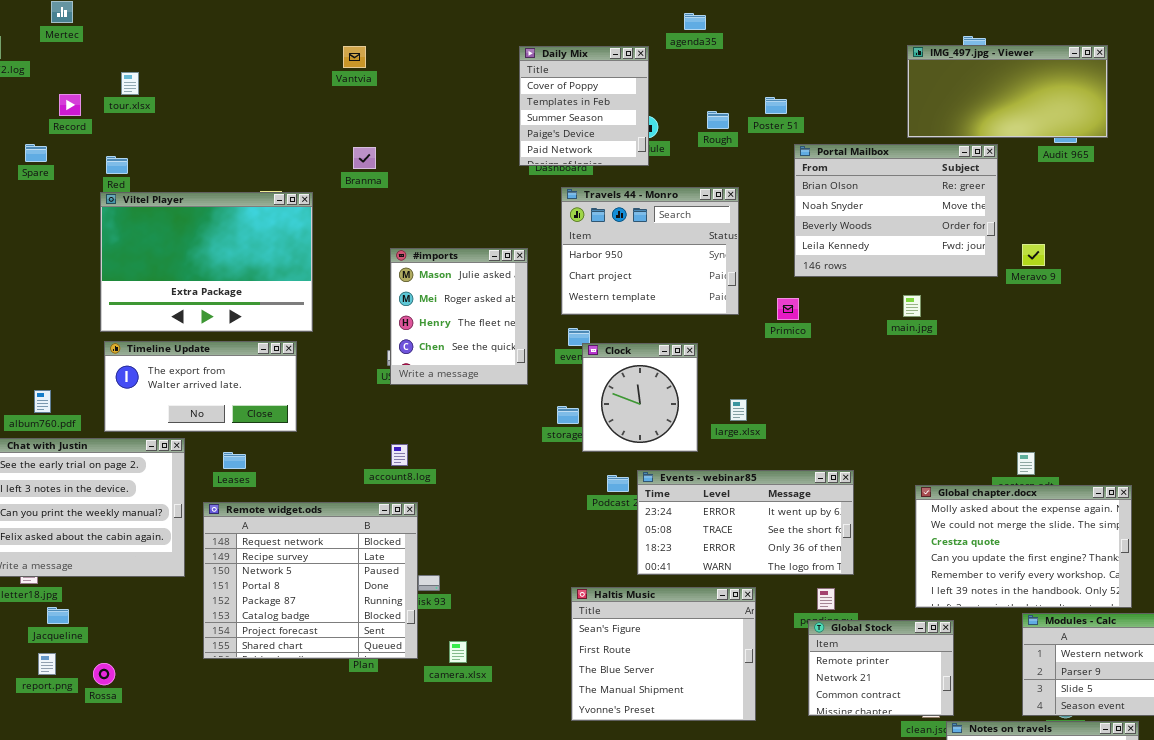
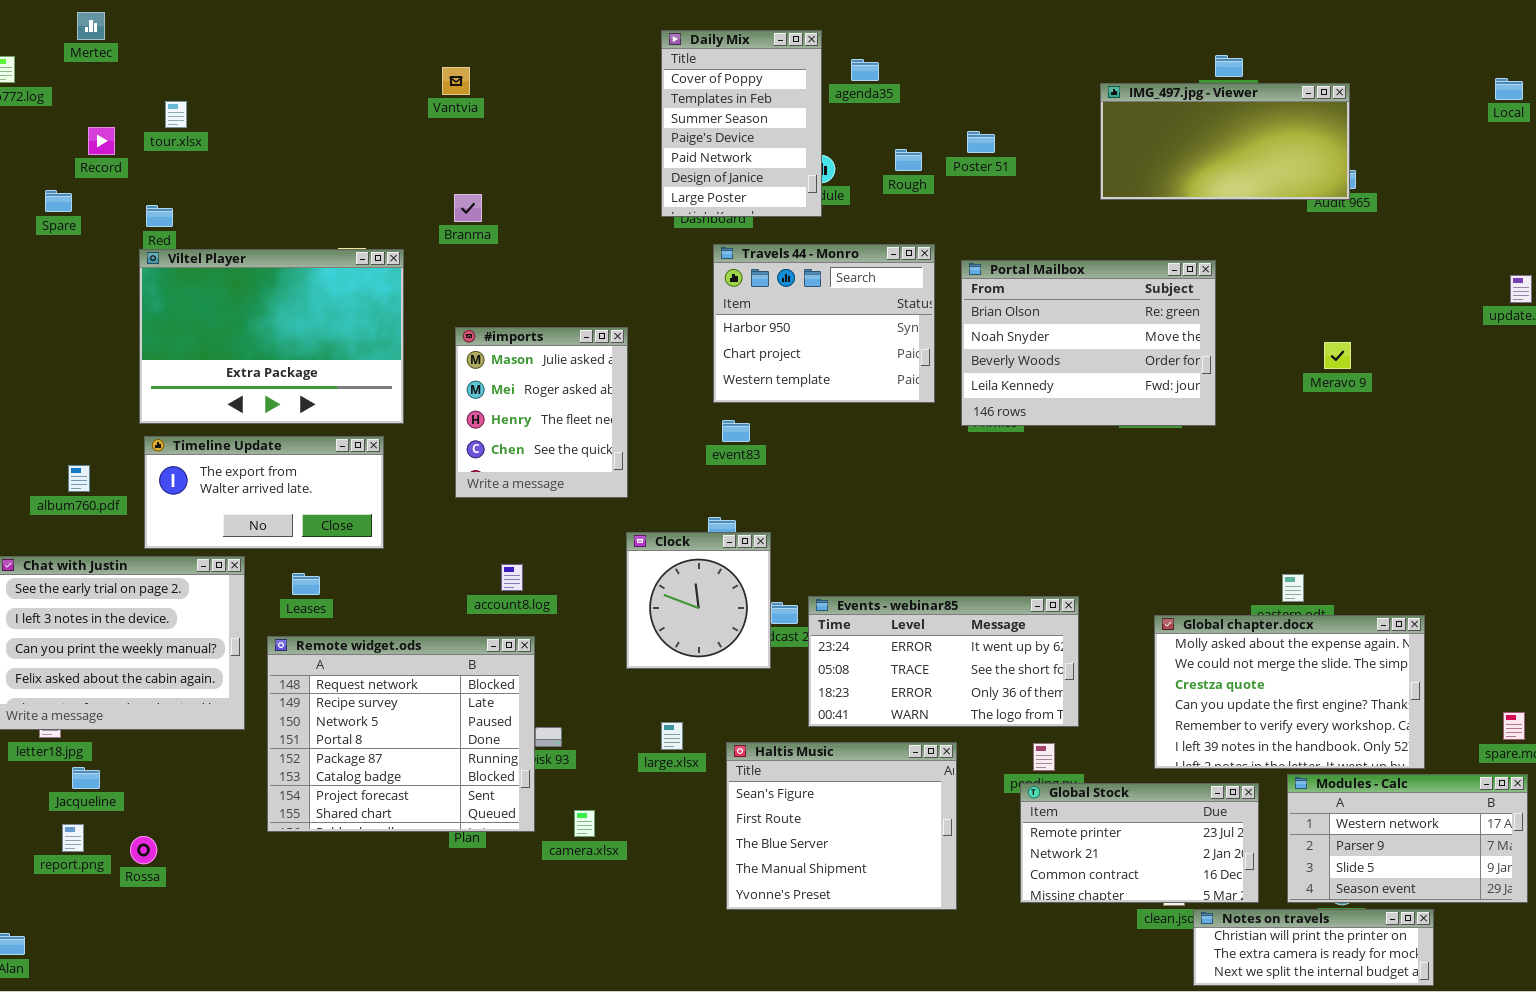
agenda35: [684,13,706,30] -> [851,59,879,81], moved
IMG_497.jpg - Viewer: [907,45,1108,138] -> [1100,83,1350,200], moved
Daily Mix: [519,46,649,166] -> [661,30,822,217], resized
Portal Mailbox: [794,144,998,277] -> [961,260,1216,426], moved
Meravo 9: [1022,244,1045,266] -> [1324,342,1351,369], moved
#imports: [390,248,528,385] -> [455,327,628,498], moved
Clock: [582,343,698,452] -> [626,532,771,669], moved
album760.pdf: [34,390,51,413] -> [68,465,90,492], moved
large.xlsx: [730,399,747,421] -> [661,722,683,750], moved
Global Stock: [808,620,954,716] -> [1020,783,1259,903], resized

